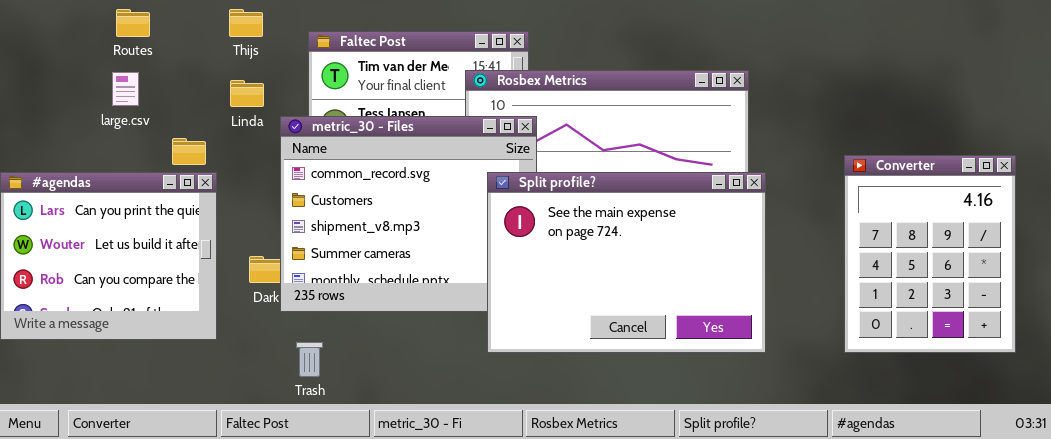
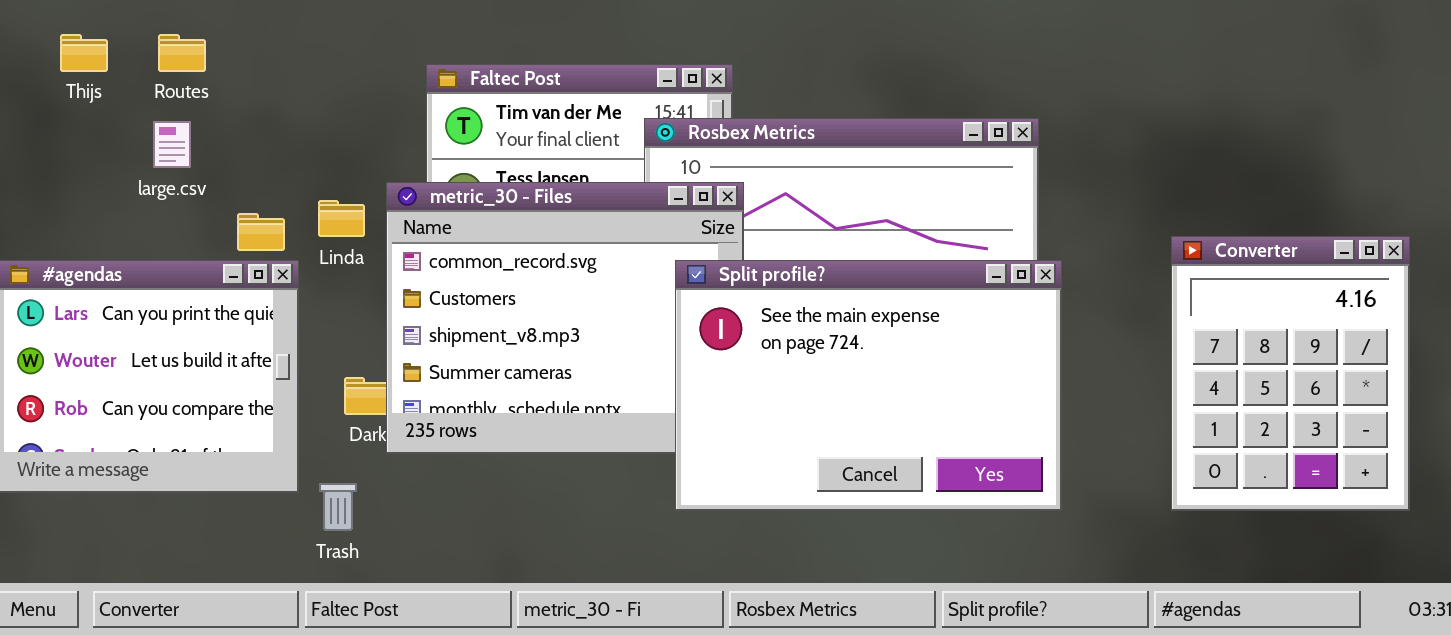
Thijs: [229,9,263,37] -> [60,34,108,72], moved
Linda: [230,80,264,107] -> [318,200,365,237], moved
Trash: [296,342,323,377] -> [319,483,357,531], moved

